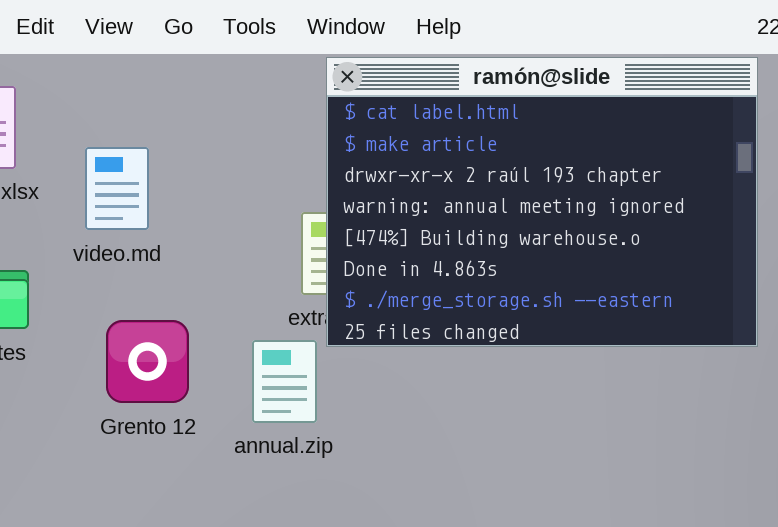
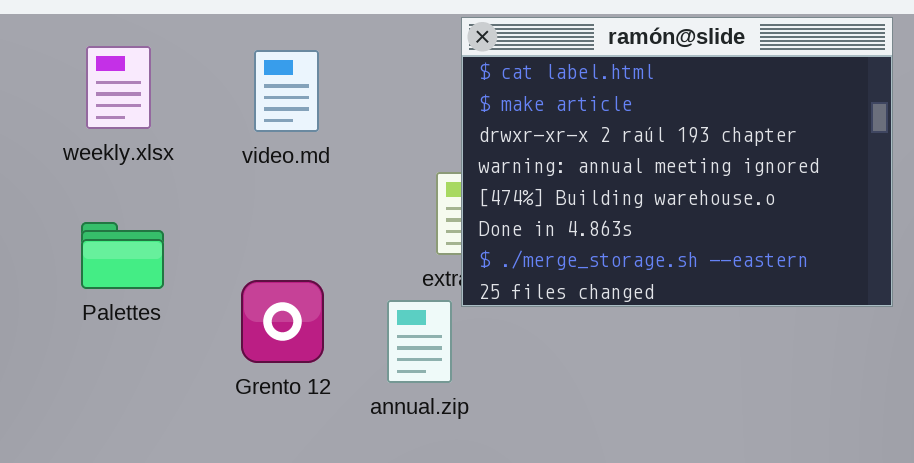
video.md: [85,147,149,230] -> [254,50,319,132], moved

